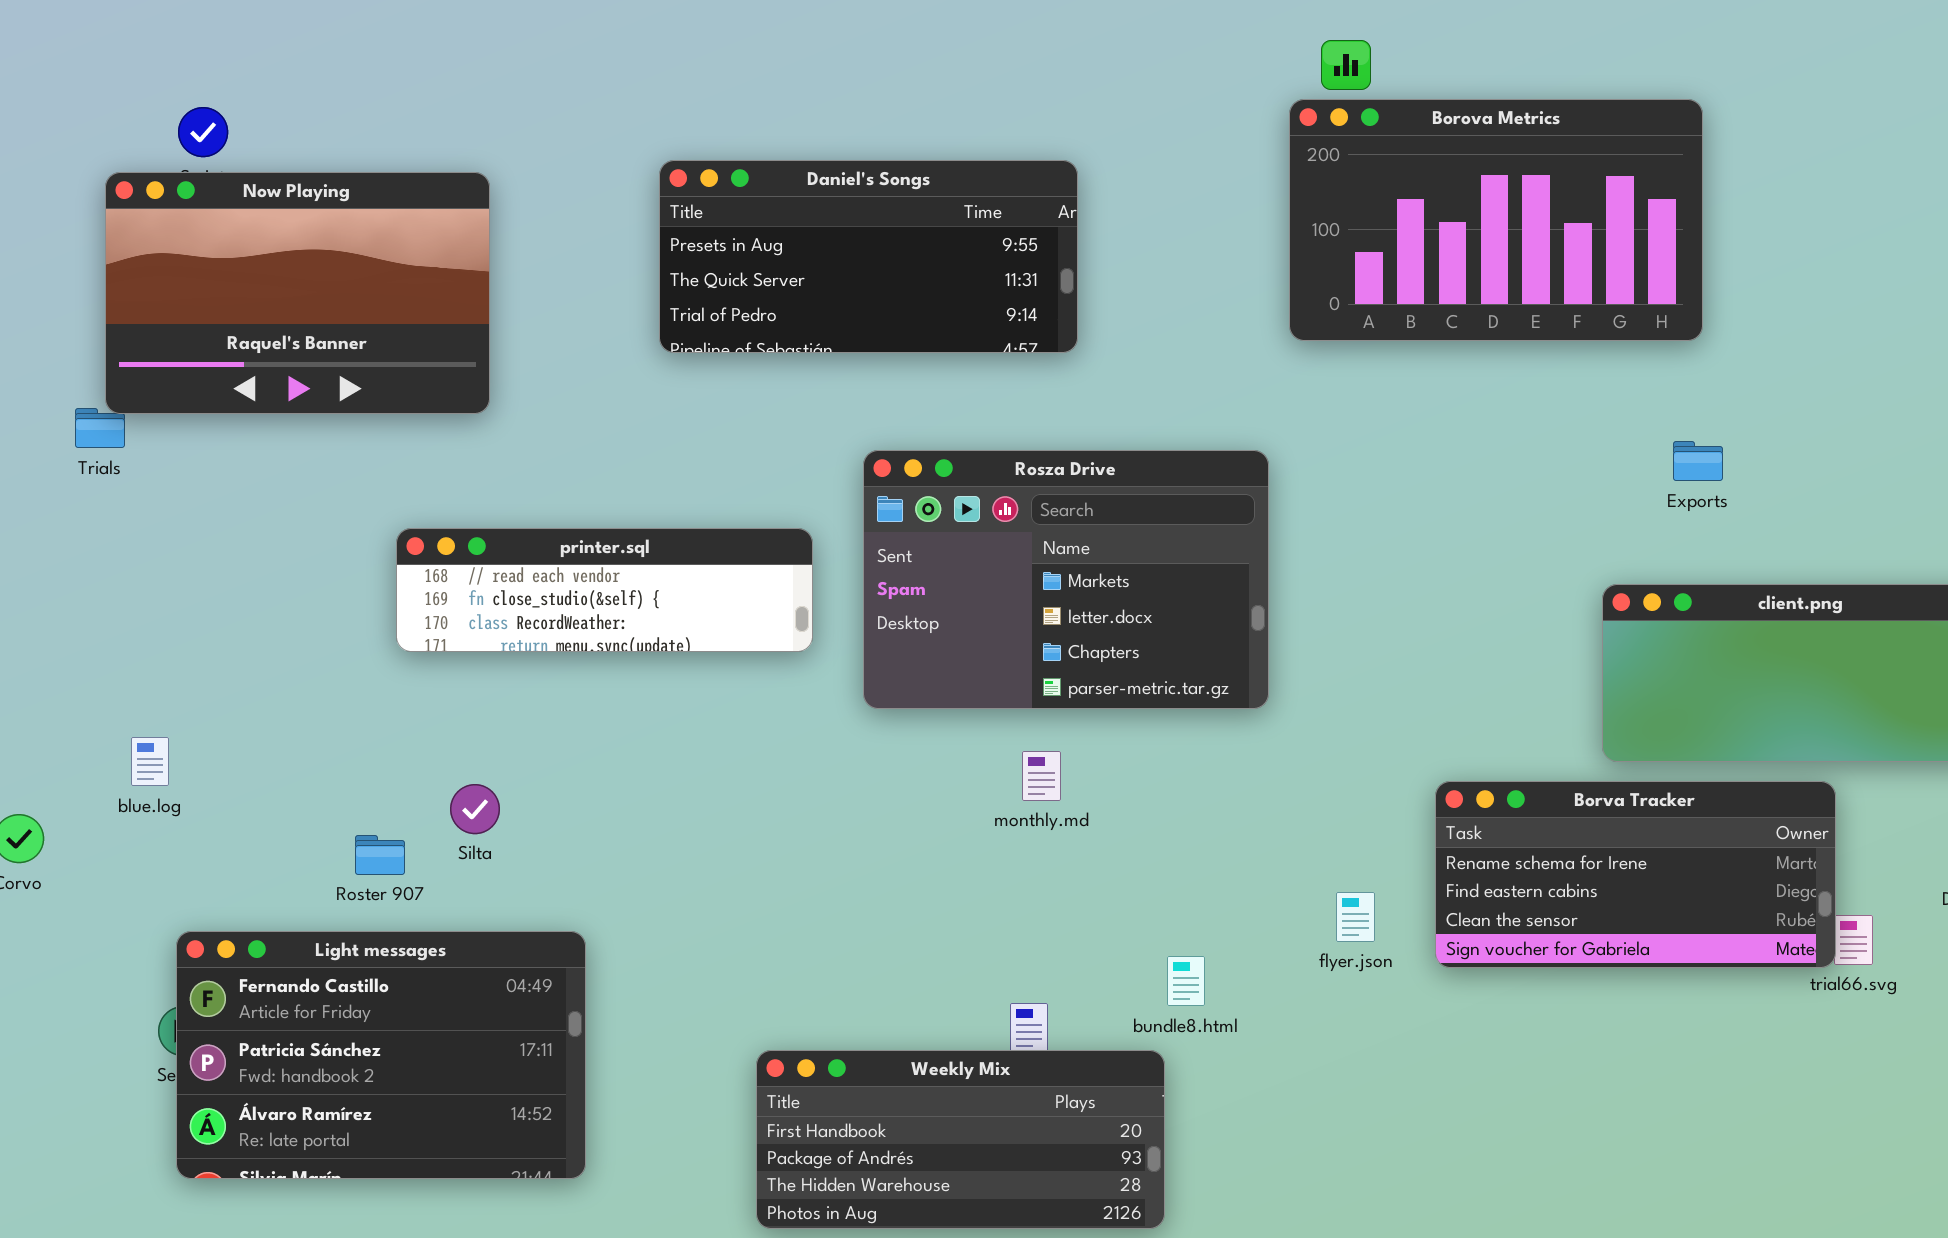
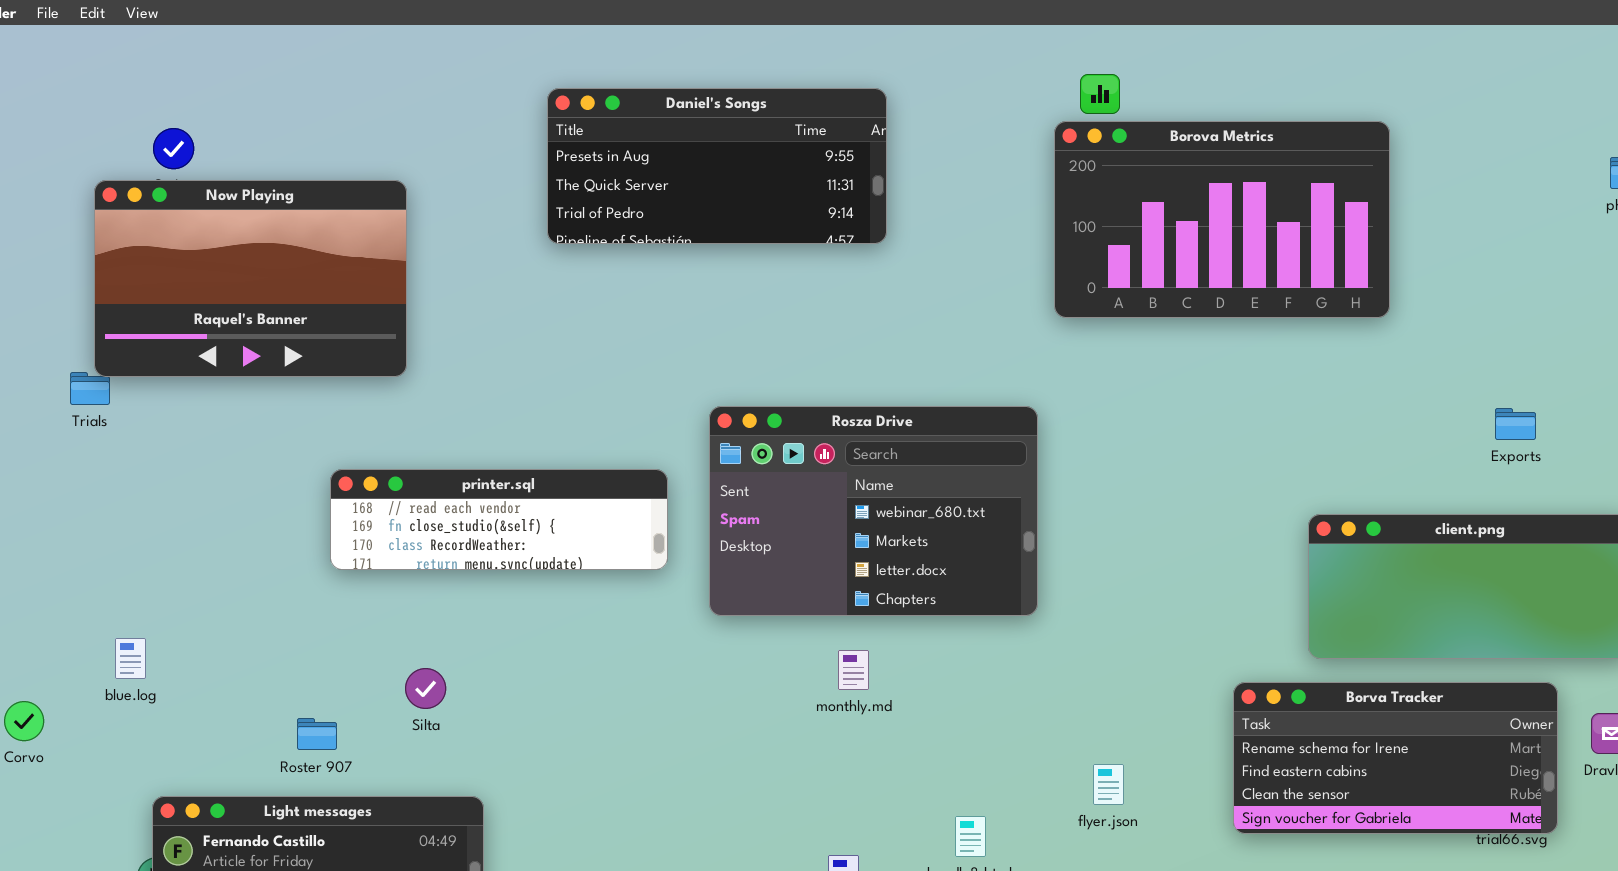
Daniel's Songs: [659,160,1078,353] -> [547,88,887,244], moved
Exports: [1673,441,1723,481] -> [1495,408,1536,440], moved
Rosza Drive: [863,450,1269,709] -> [709,406,1038,616], scrolled up 1 row
Borva Tracker: [1435,781,1836,968] -> [1233,682,1558,834], moved
Silta: [450,784,500,834] -> [405,668,446,709], moved

